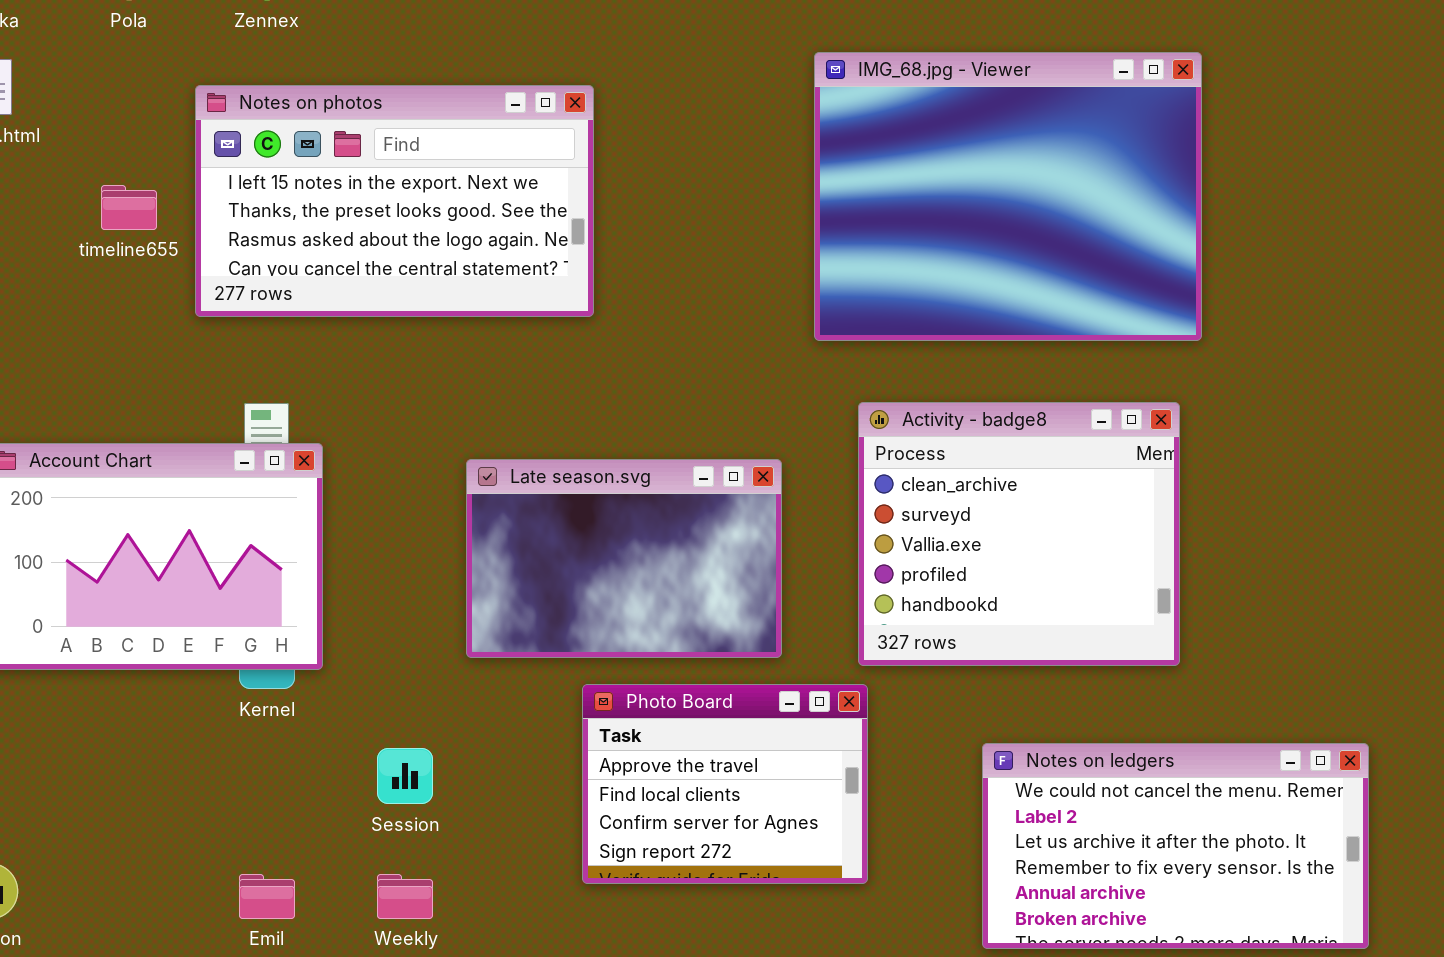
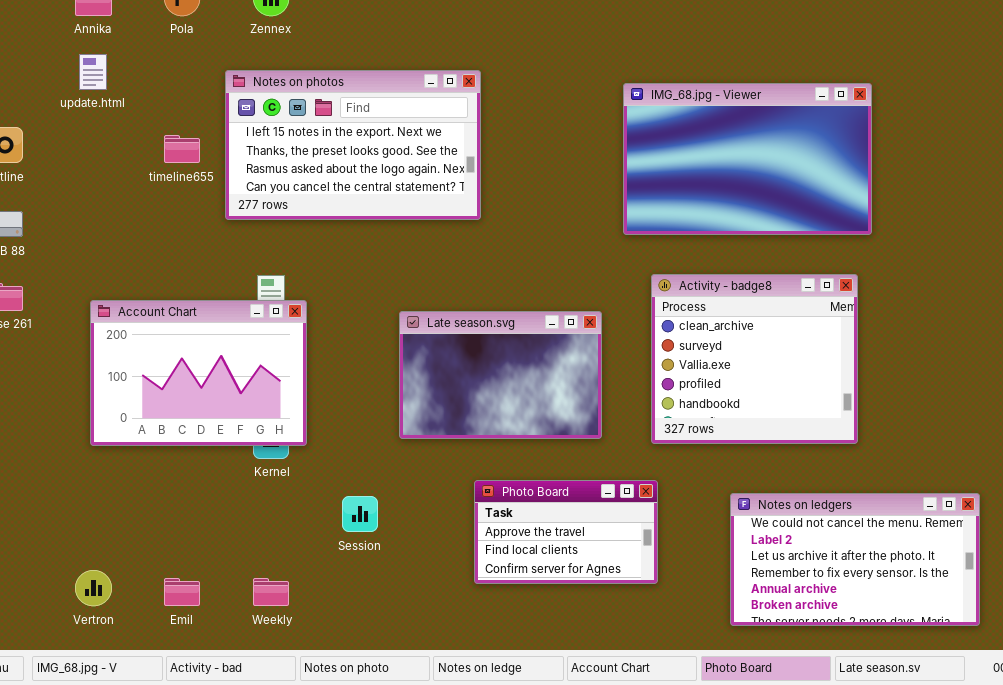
IMG_68.jpg - Viewer: [814,52,1202,341] -> [623,83,872,235], resized
Photo Board: [582,684,868,884] -> [474,480,658,584], resized
Emil: [239,874,295,919] -> [164,578,200,606], moved
Weekly: [377,874,433,919] -> [253,578,289,606], moved

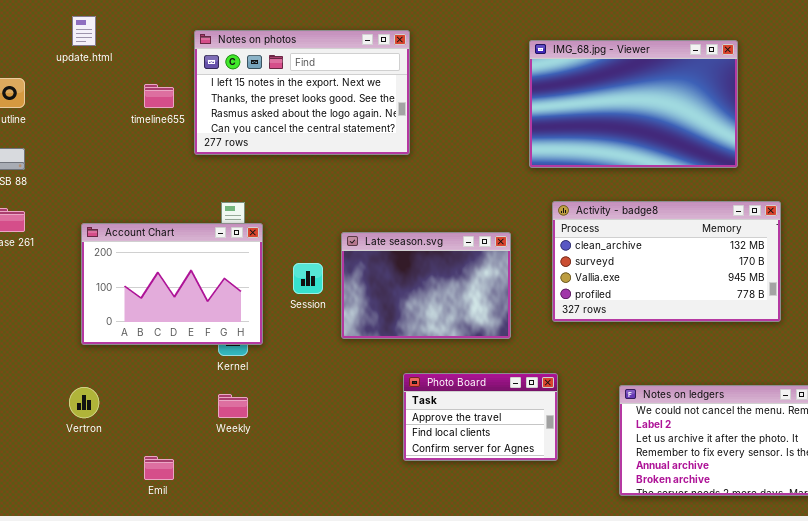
Activity - badge8: [651,274,858,444] -> [552,201,781,322], resized
Session: [342,496,378,532] -> [293,263,323,294], moved
Vertron: [75,570,112,606] -> [69,387,99,418], moved
Weekly: [253,578,289,606] -> [218,394,248,418], moved

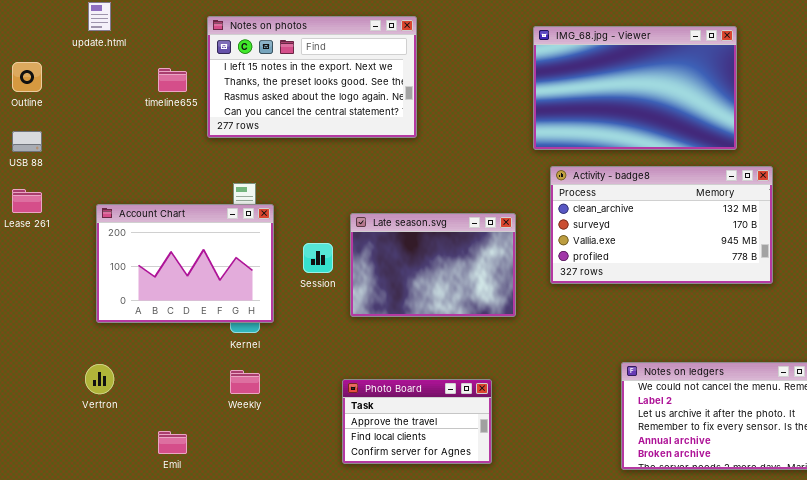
Activity - badge8: [552,201,781,322] -> [550,166,773,284], moved
Photo Board: [403,373,558,461] -> [342,379,492,464], moved

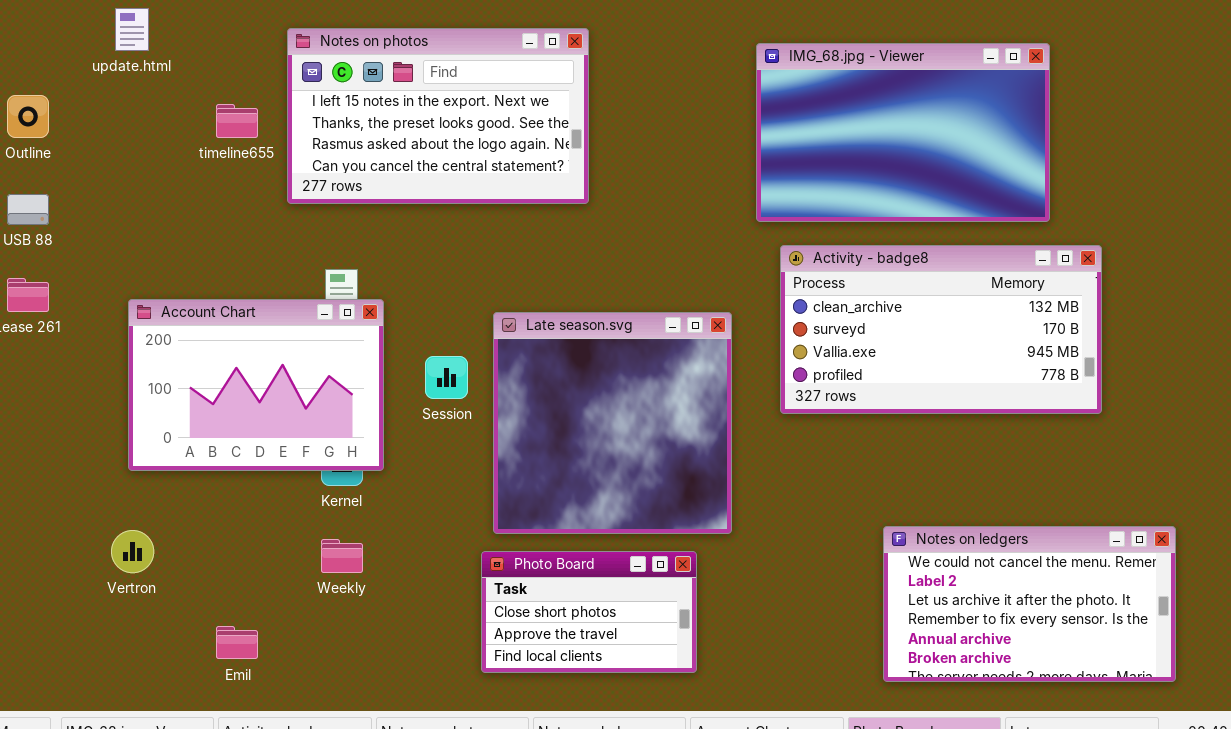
Late season.svg: [350,213,516,317] -> [493,312,732,534], resized
Photo Board: [342,379,492,464] -> [481,551,697,673], scrolled up 1 row

